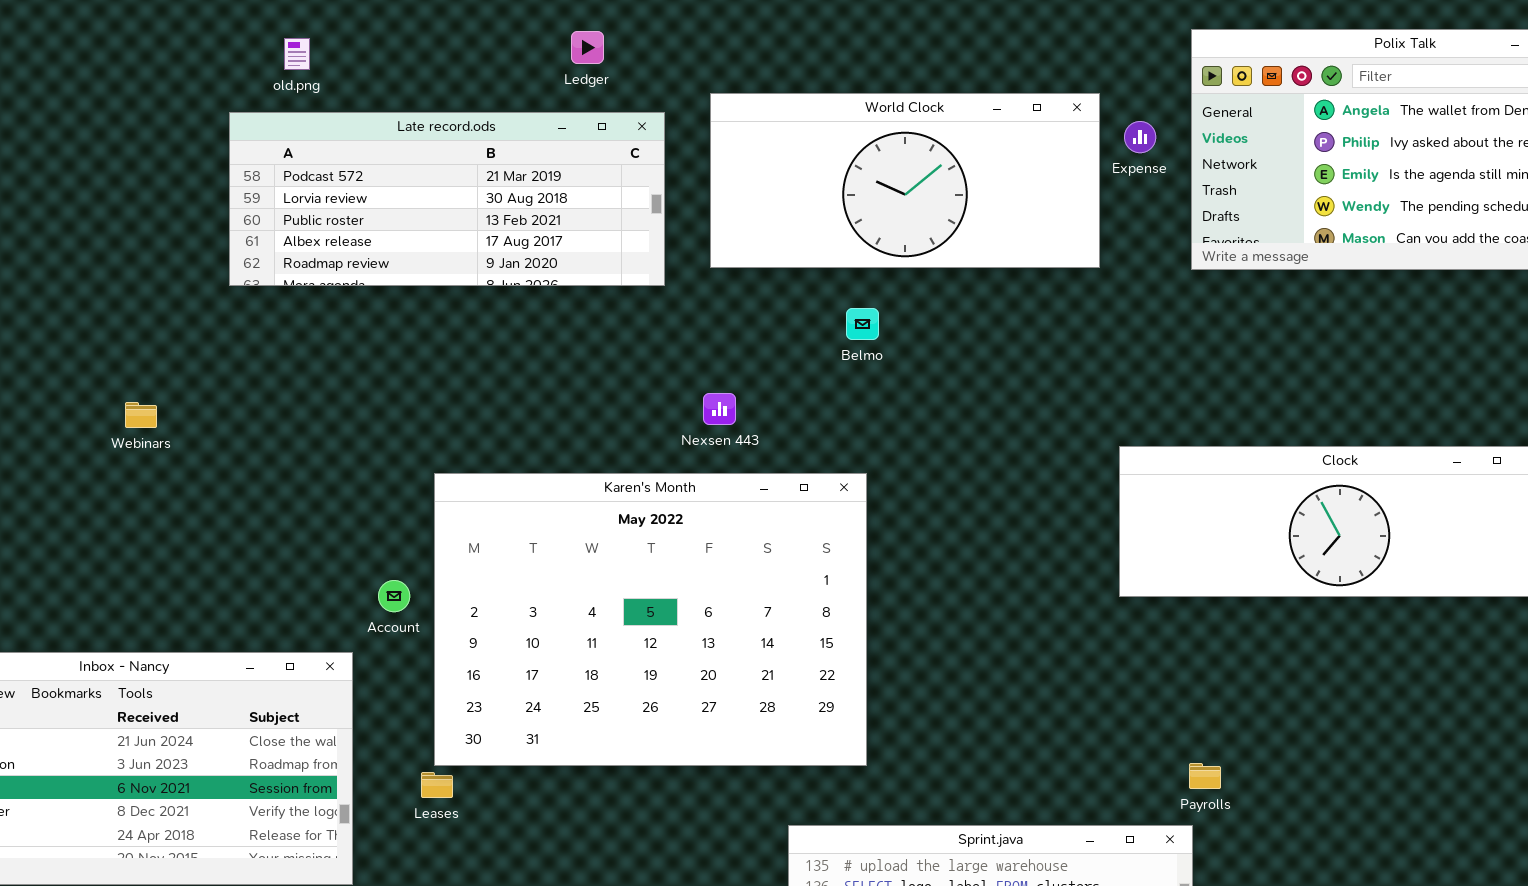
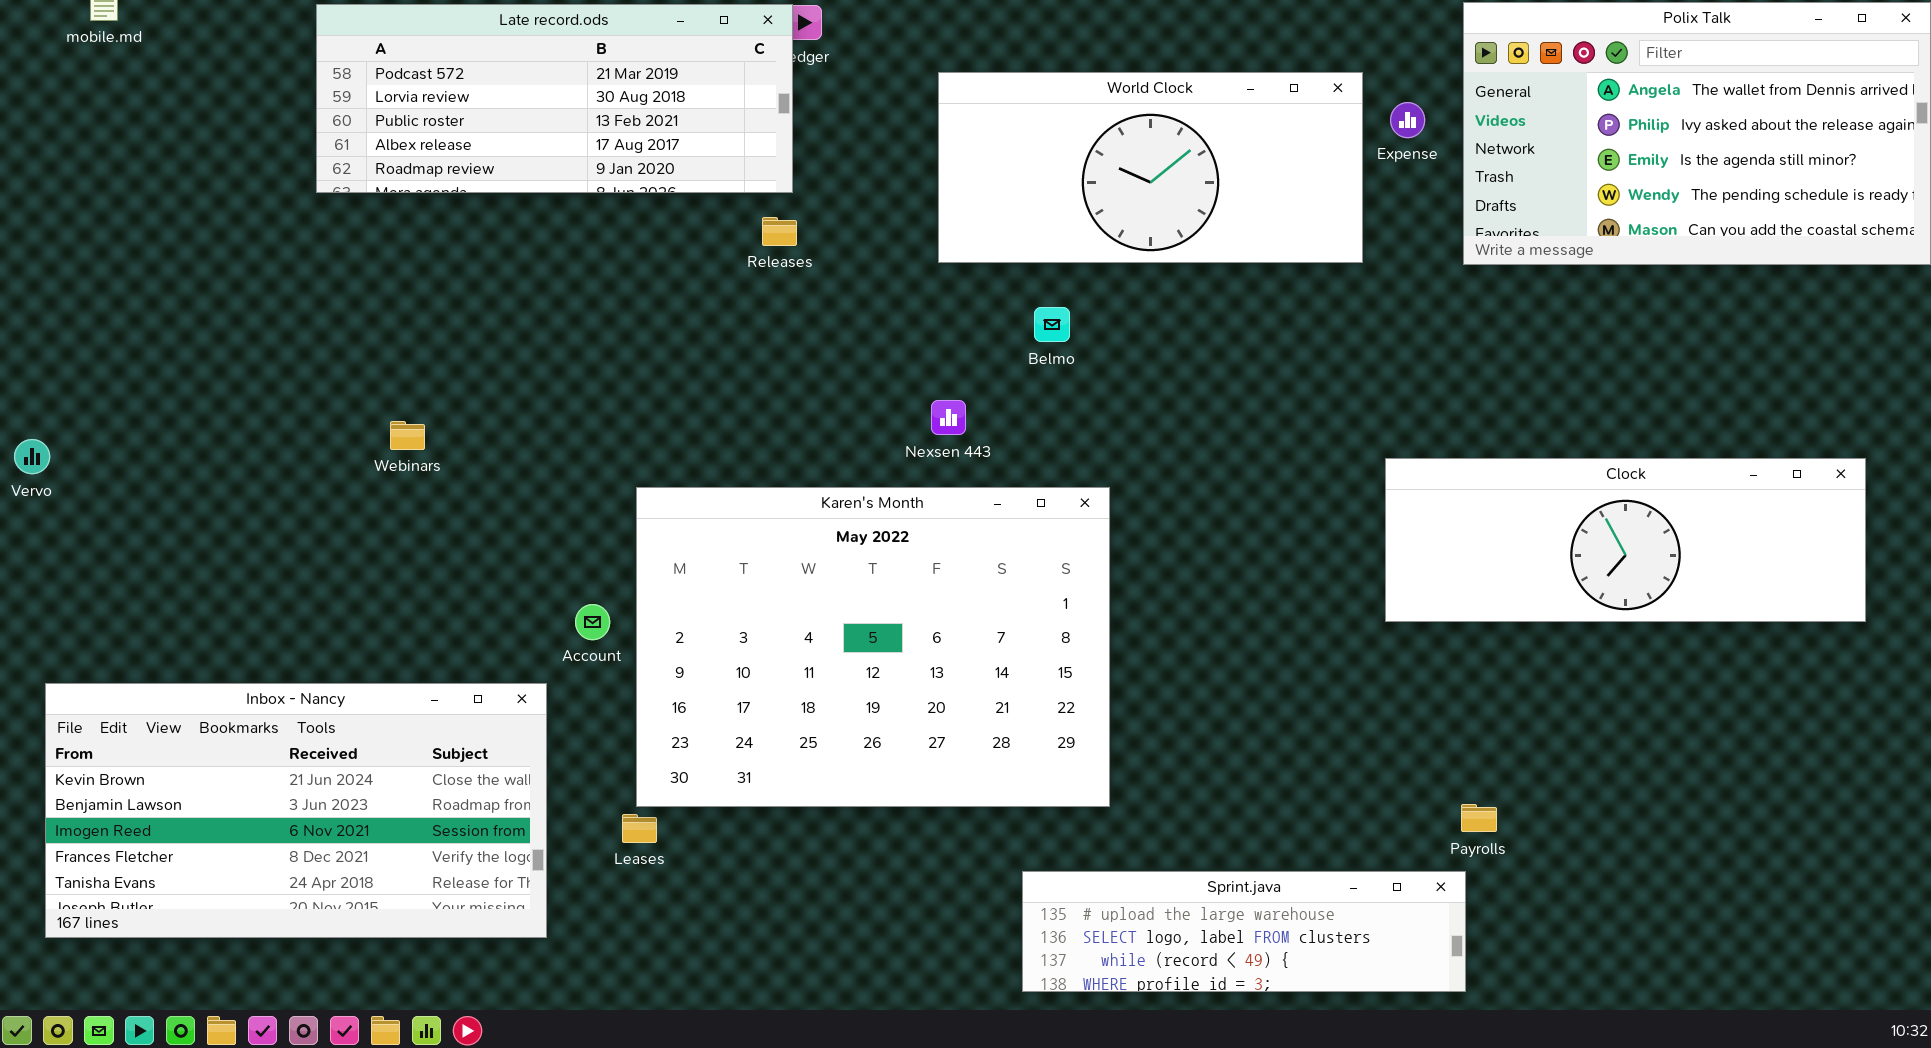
Late record.ods: [229,112,665,286] -> [316,4,793,193], moved
Belmo: [846,308,879,340] -> [1034,307,1070,342], moved
Webinars: [125,402,157,428] -> [390,421,425,450], moved

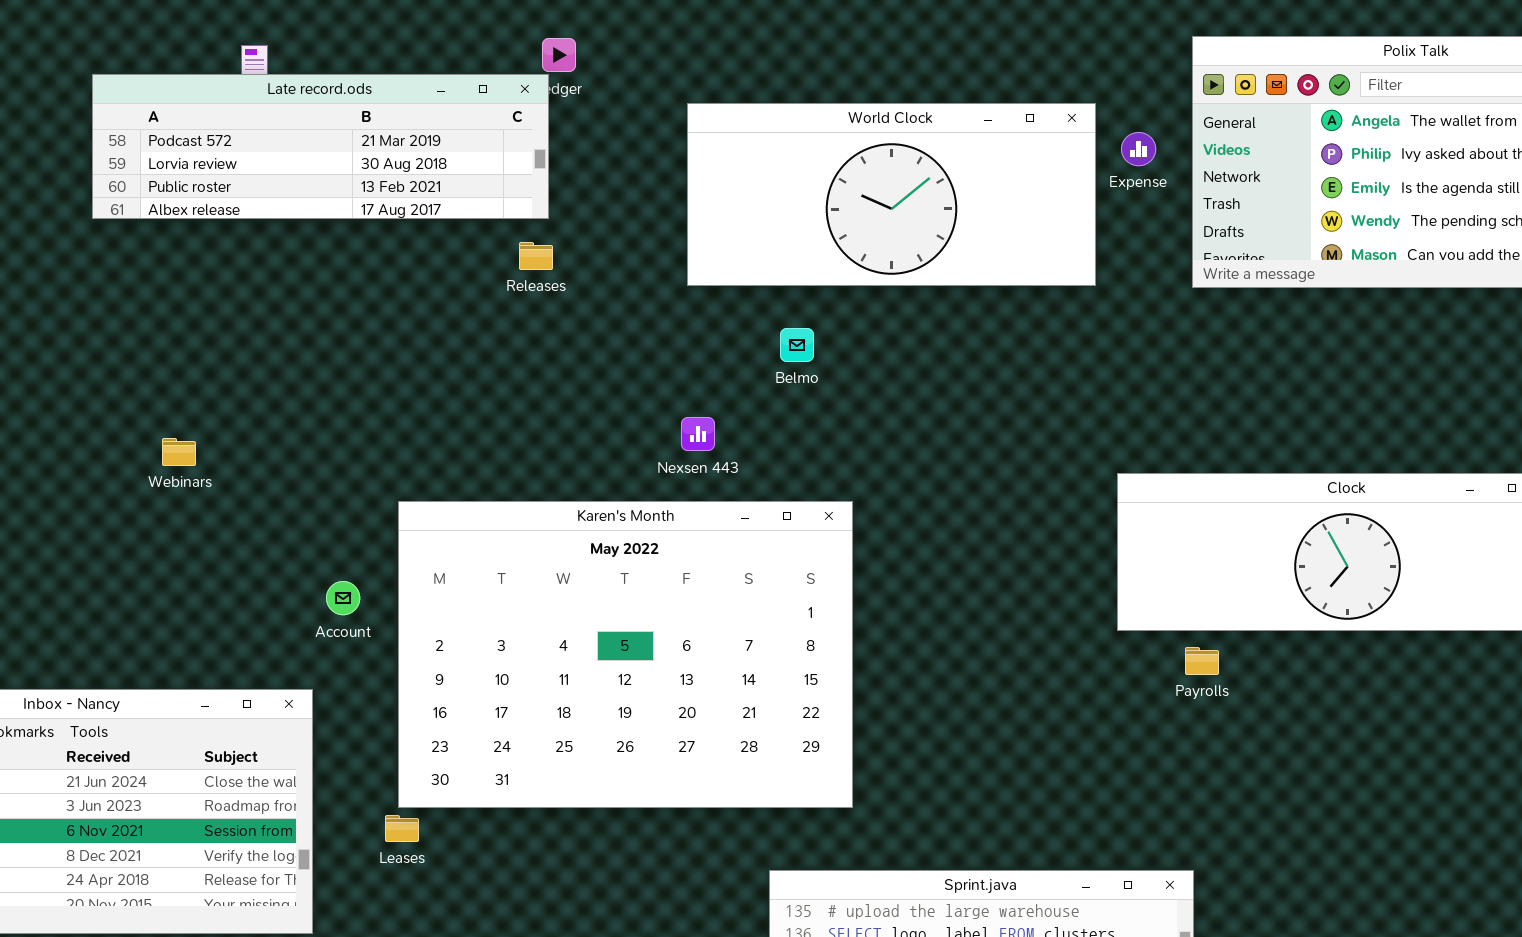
Late record.ods: [316,4,793,193] -> [92,74,549,219], resized
Account: [575,604,610,640] -> [326,581,360,615], moved
Payrolls: [1461,804,1497,832] -> [1185,647,1219,675], moved

